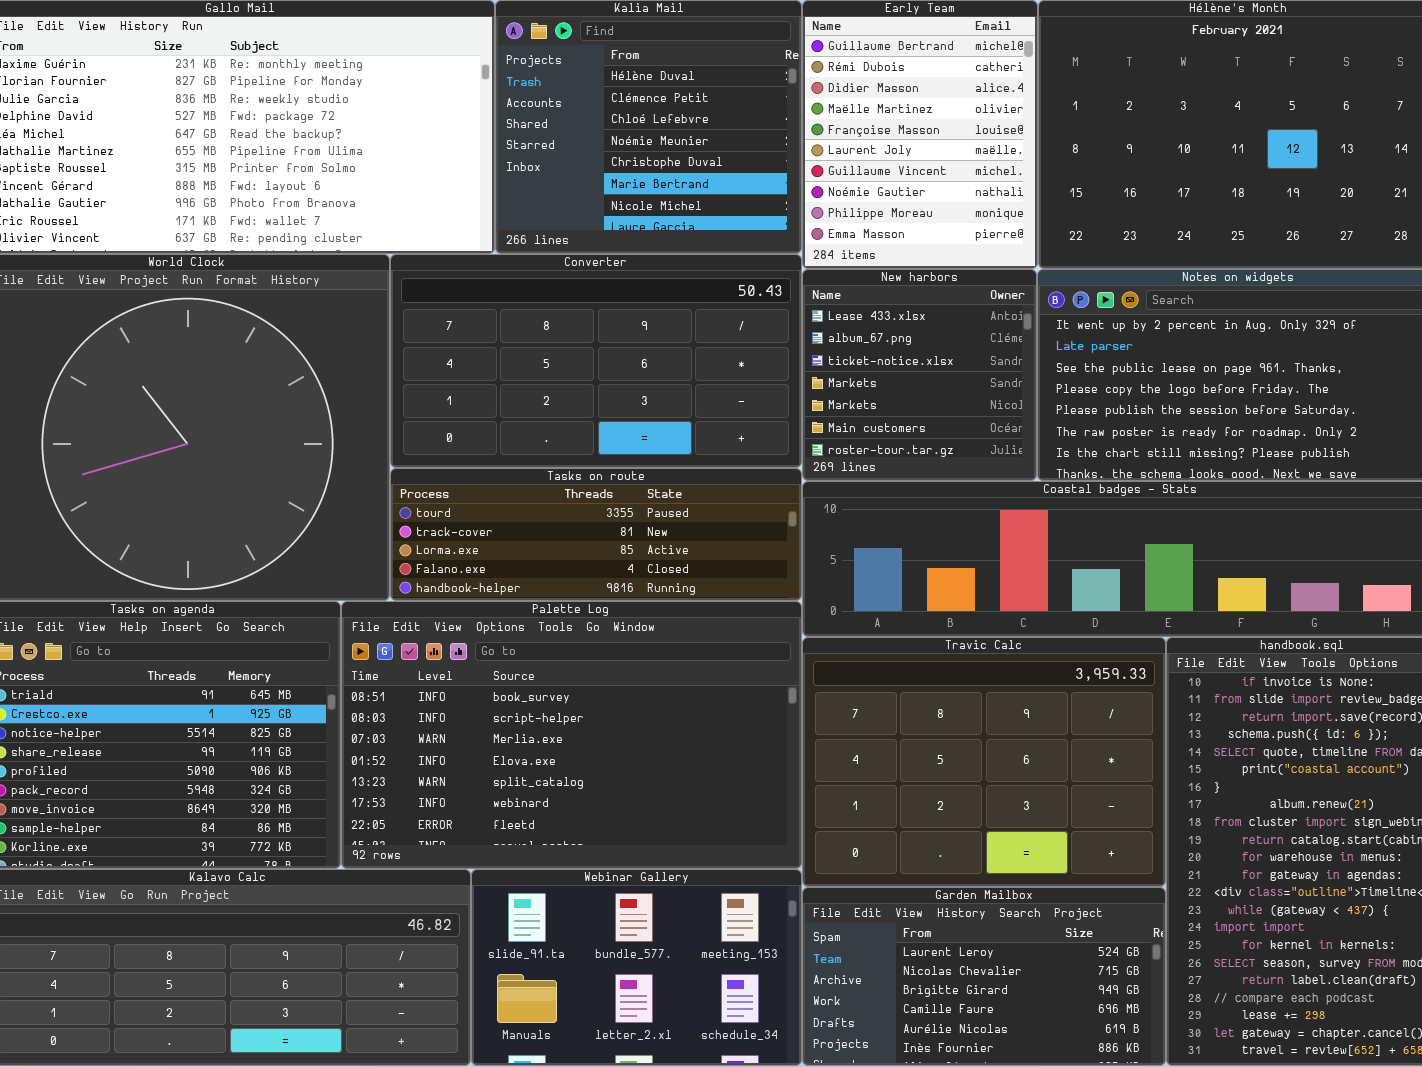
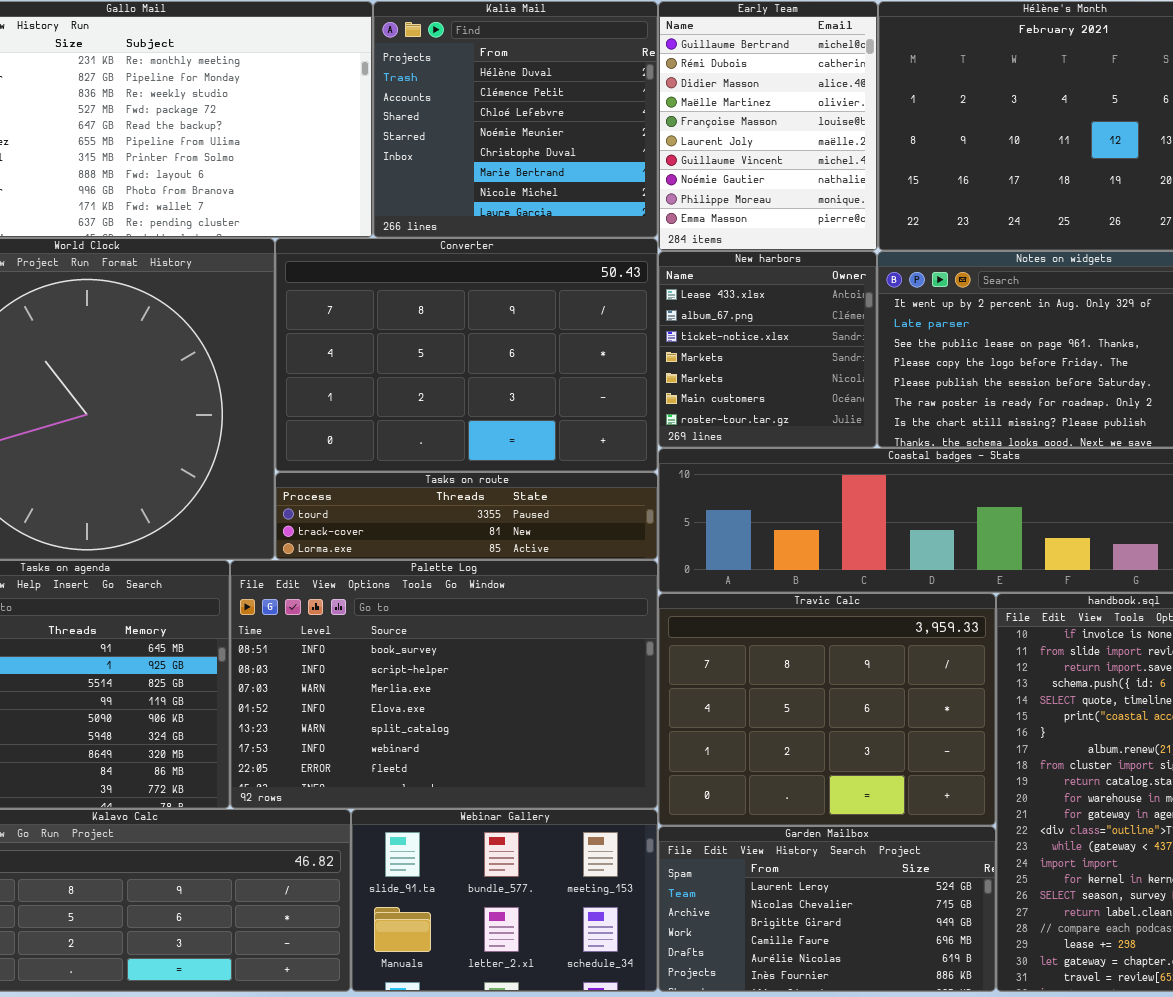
Converter: [390,254,802,468] -> [275,238,658,472], resized
Tasks on route: [390,468,802,601] -> [275,472,658,560], resized

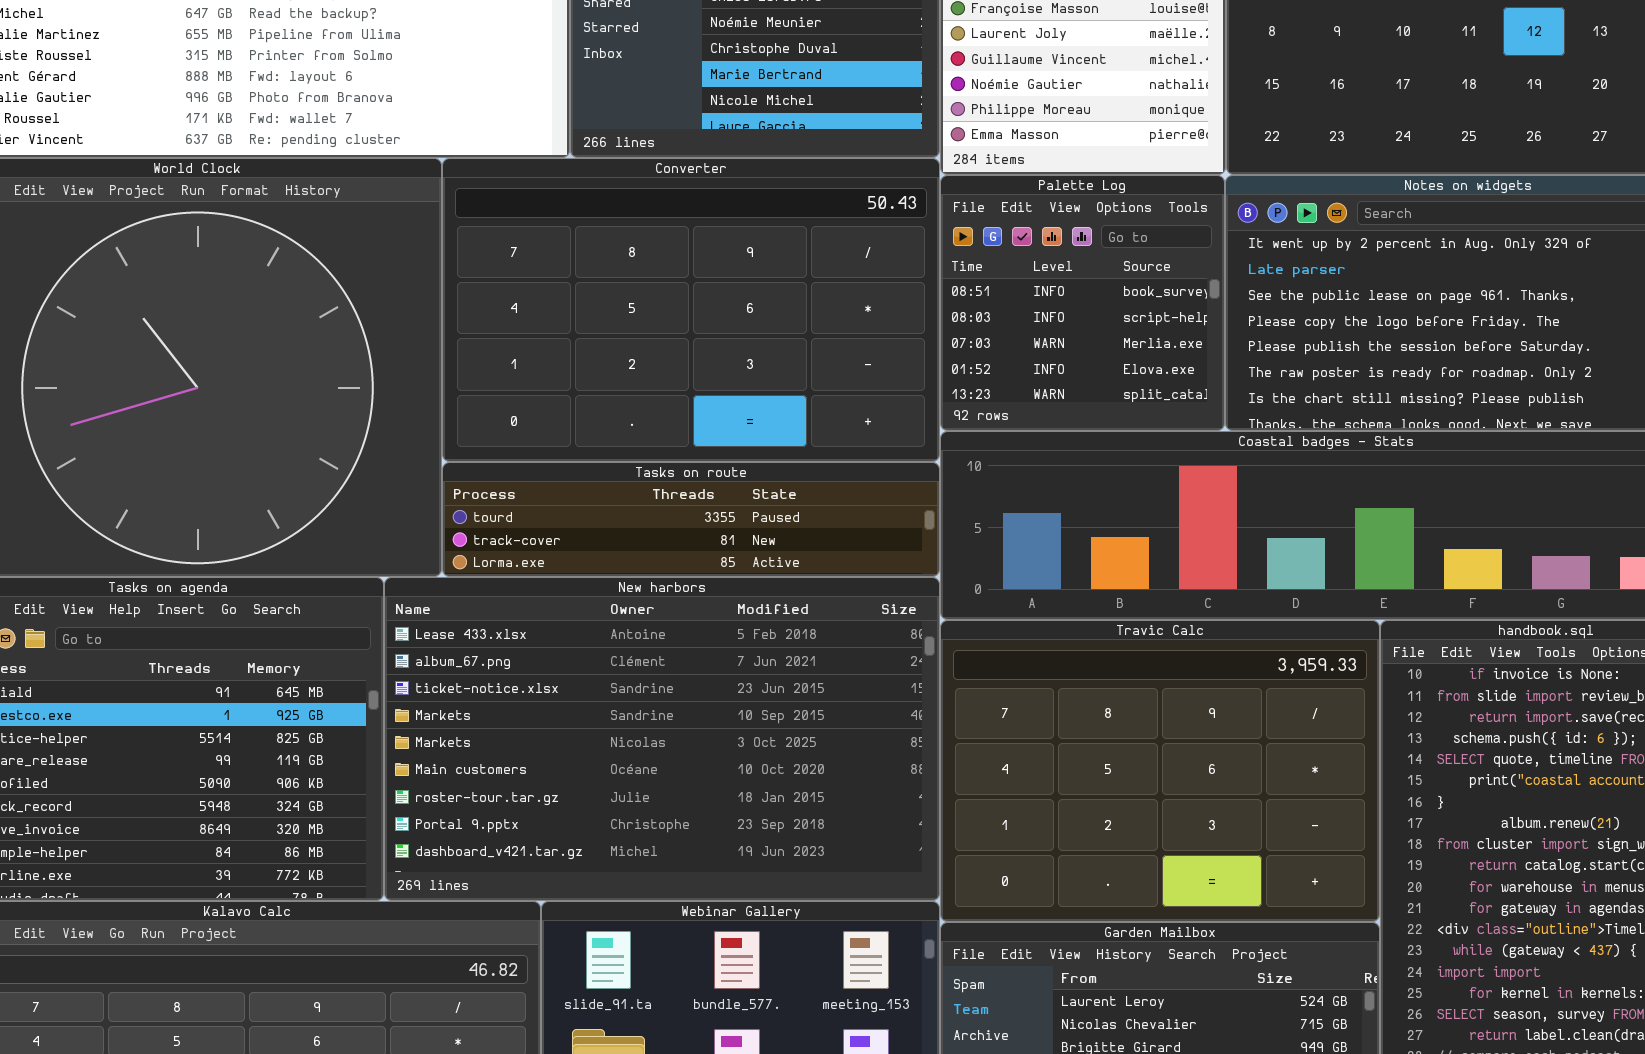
New harbors: [658,251,877,448] -> [384,577,940,901], moved, resized
Palette Log: [230,560,658,809] -> [940,175,1225,431], moved, resized

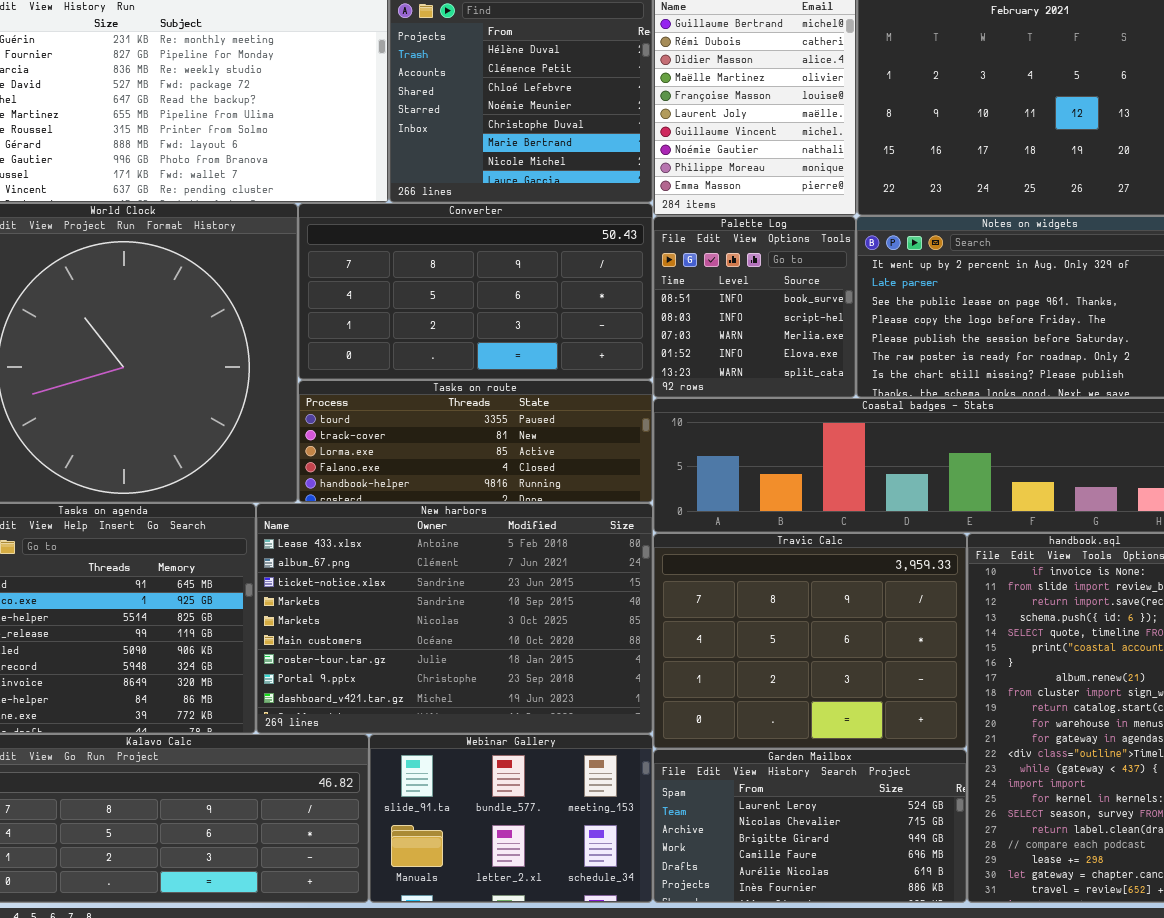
Converter: [442,158,940,462] -> [298,203,653,380], resized
Tasks on route: [442,462,940,577] -> [298,380,653,503], resized

